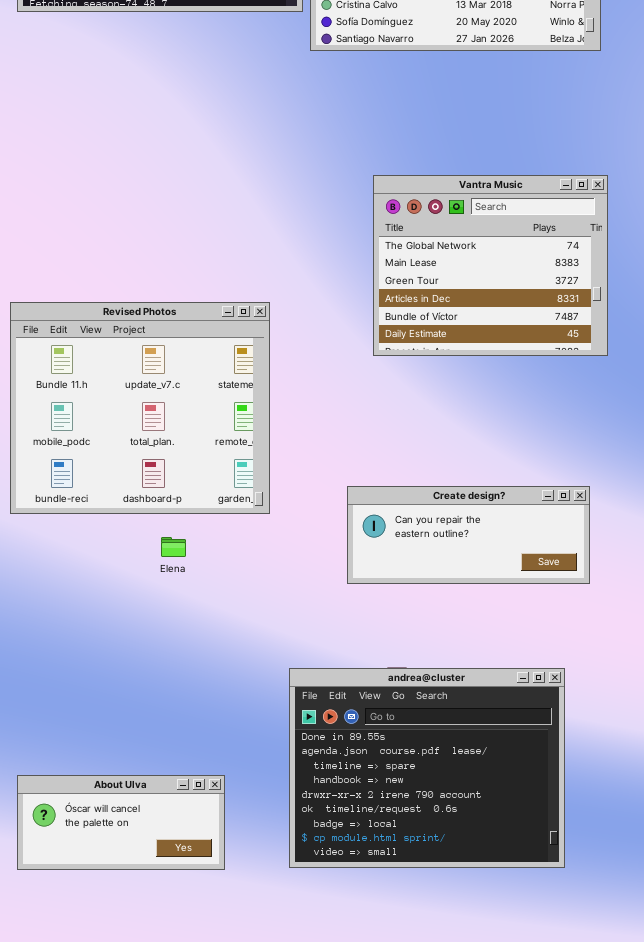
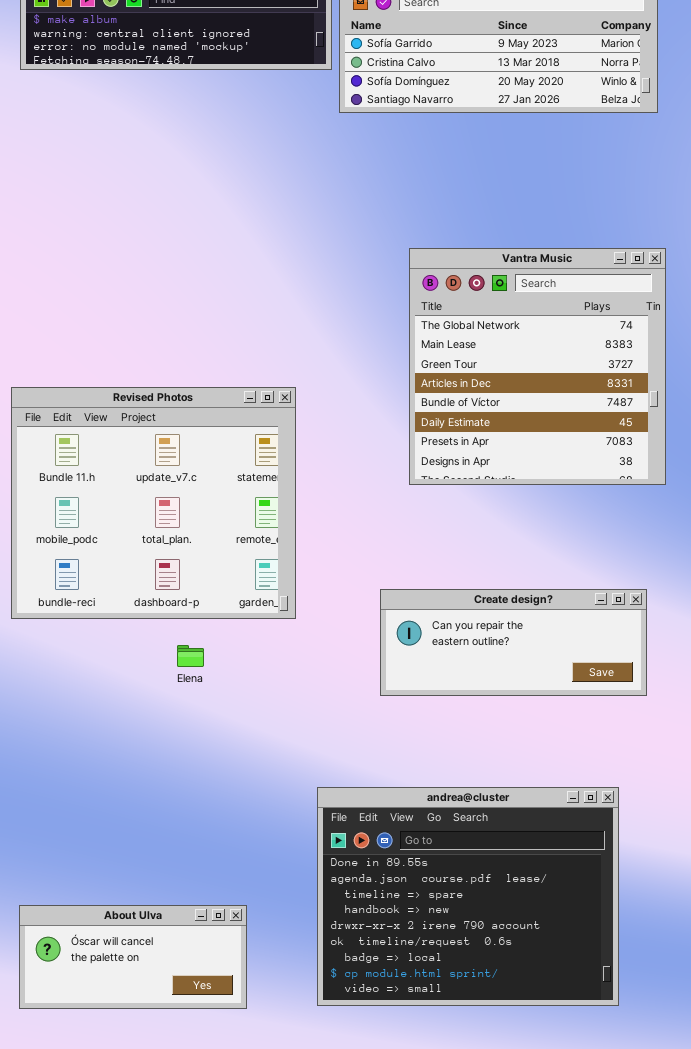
Vantra Music: [373,175,608,356] -> [409,248,666,485], resized

